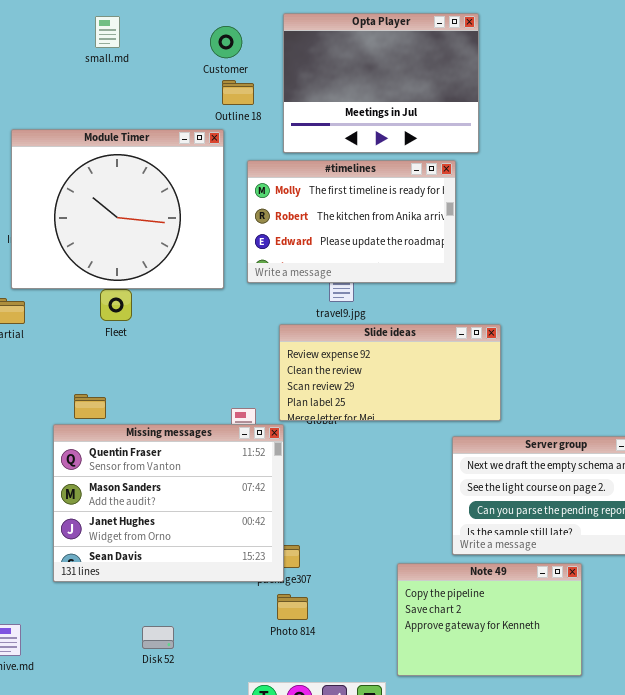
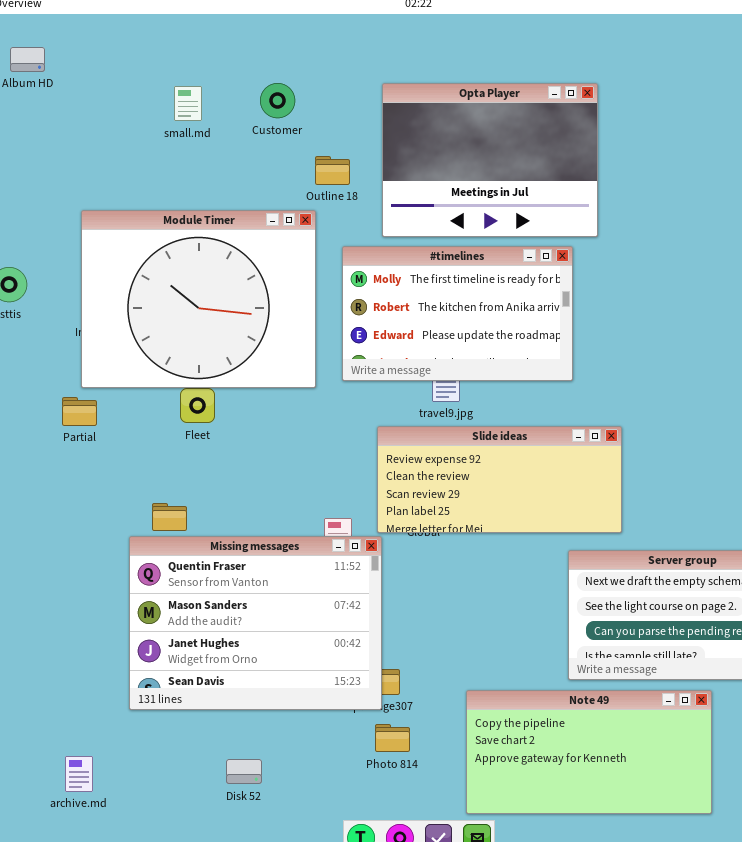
Customer: [210,26,242,58] -> [260,83,295,118], moved
Note 49: [397,563,582,676] -> [466,690,712,814], resized

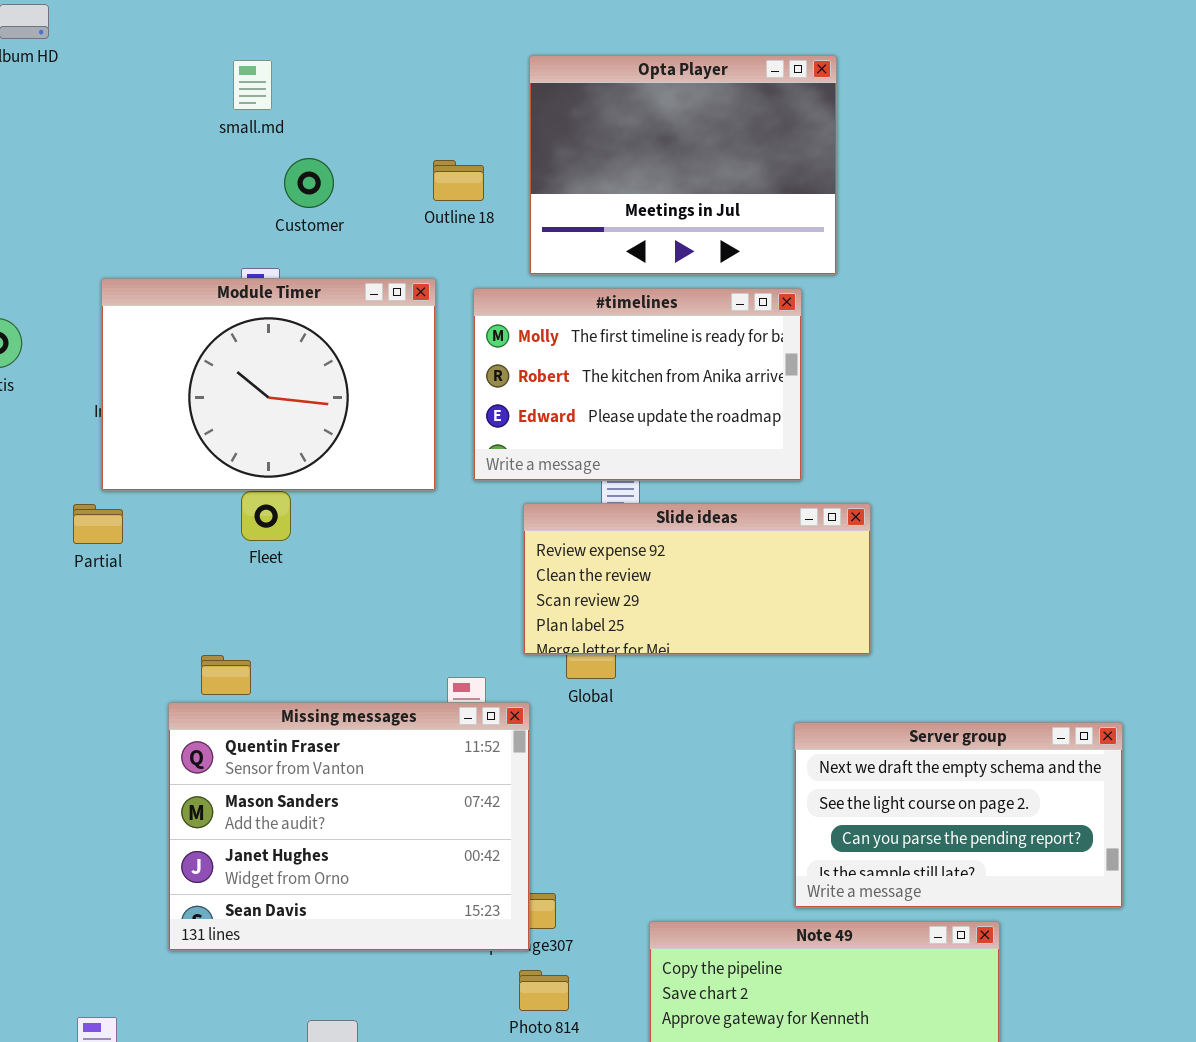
Customer: [260,83,295,118] -> [284,158,334,208], moved
Module Timer: [81,210,316,388] -> [101,278,436,491], resized
Slide ideas: [377,426,622,533] -> [523,503,871,655], moved

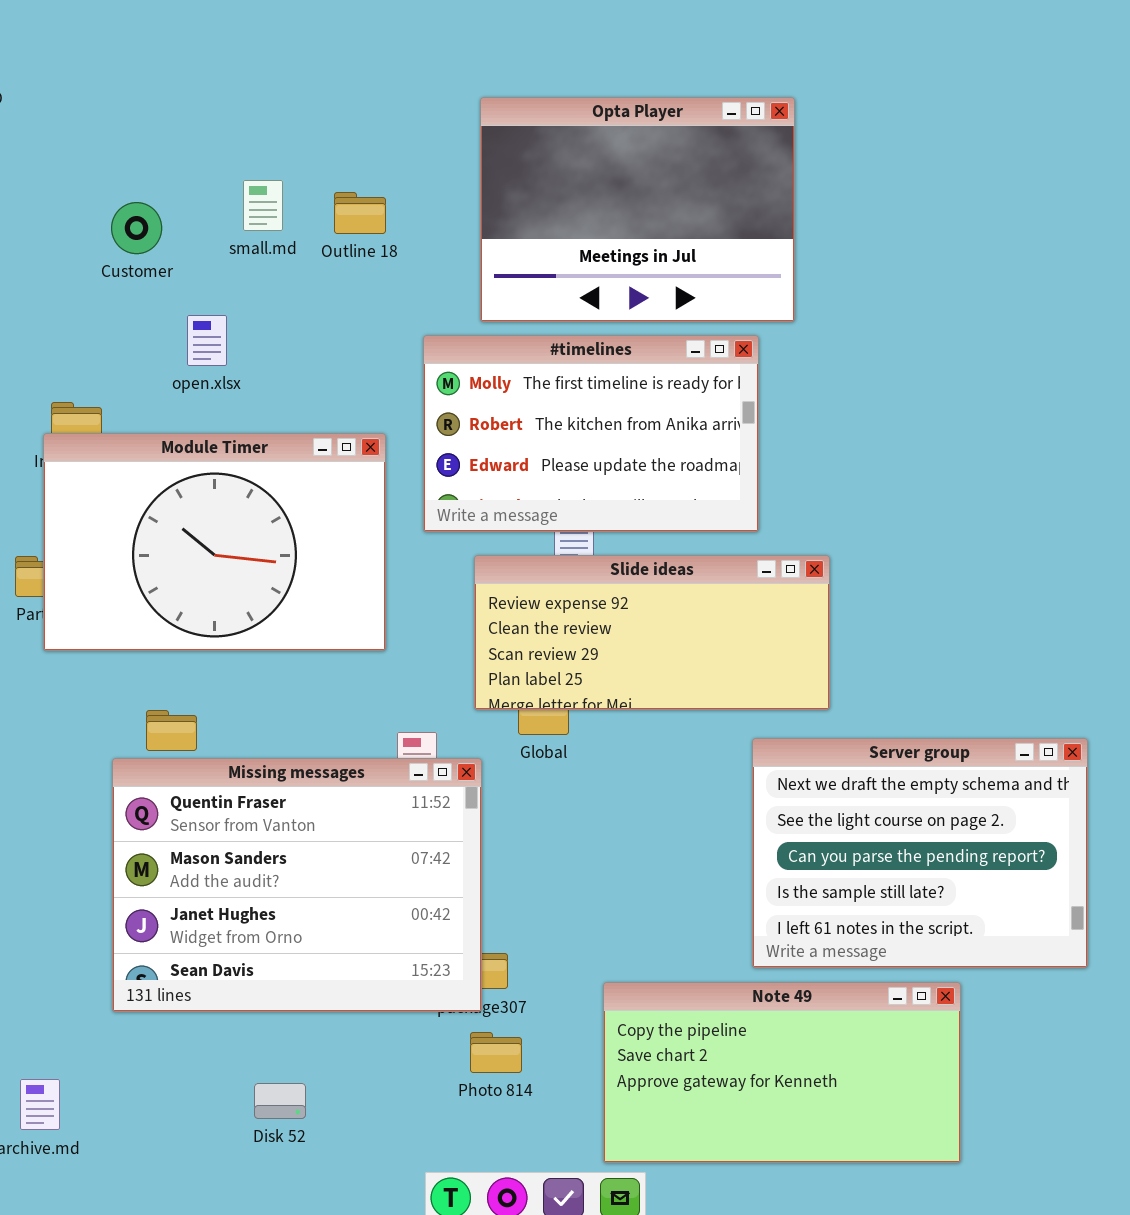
small.md: [233,60,272,110] -> [243,180,283,231], moved
Customer: [284,158,334,208] -> [111,202,162,254], moved
Outline 18: [433,160,484,201] -> [334,192,386,234], moved
Module Timer: [101,278,436,491] -> [43,433,386,651], moved
Server group: [794,722,1123,908] -> [752,738,1088,968], resized

